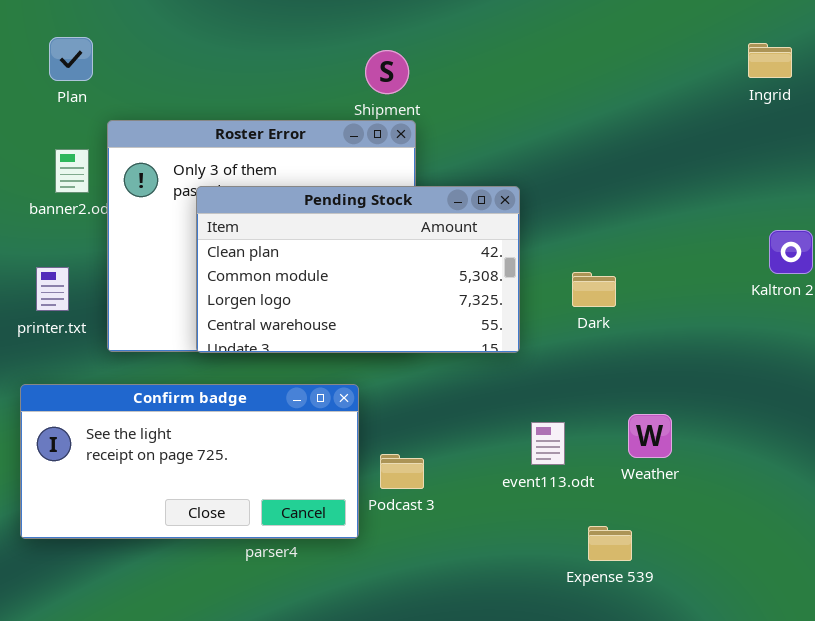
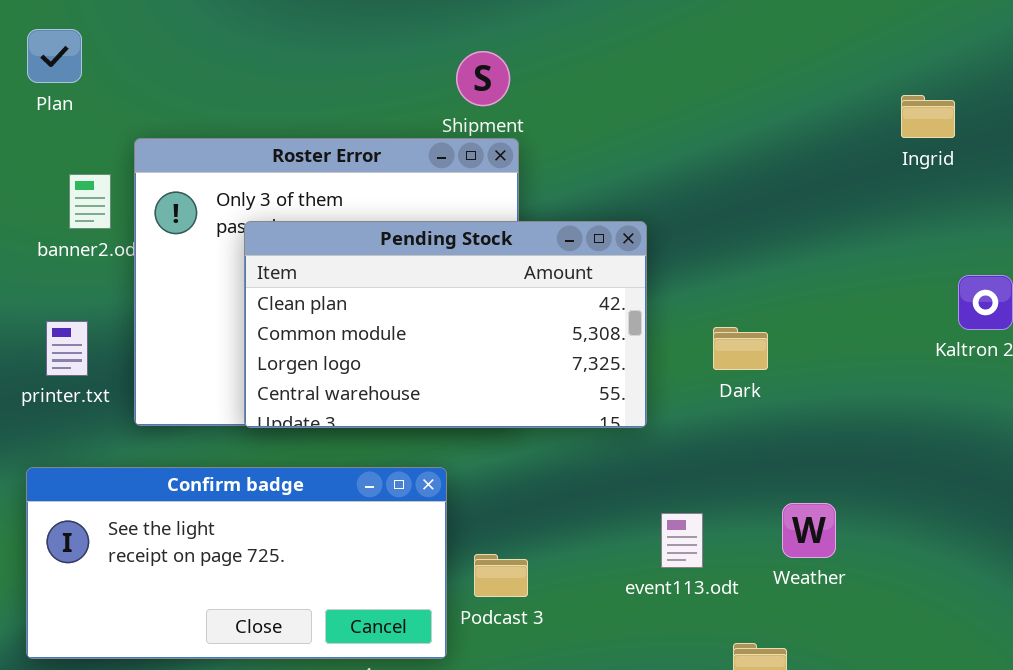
Plan: [49,37,93,81] -> [27,29,82,83], moved
Ingrid: [748,43,792,78] -> [901,95,955,138], moved

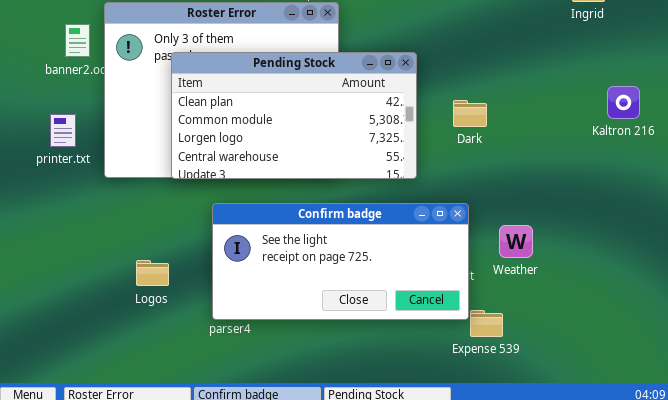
Dark: [713,327,768,370] -> [453,100,487,127], moved
Confirm badge: [26,467,447,659] -> [212,203,469,320], moved

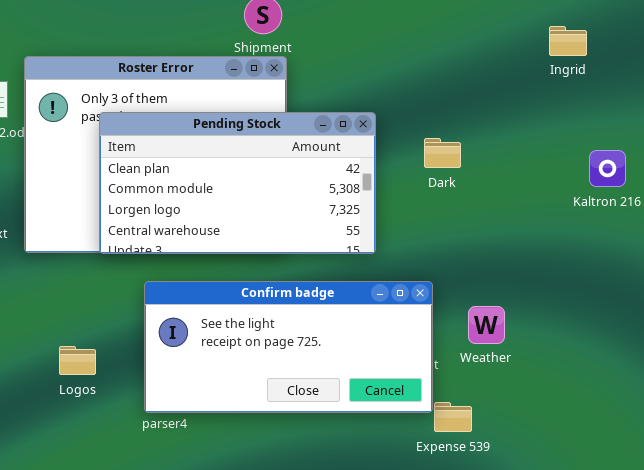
Dark: [453,100,487,127] -> [424,138,461,168], moved

